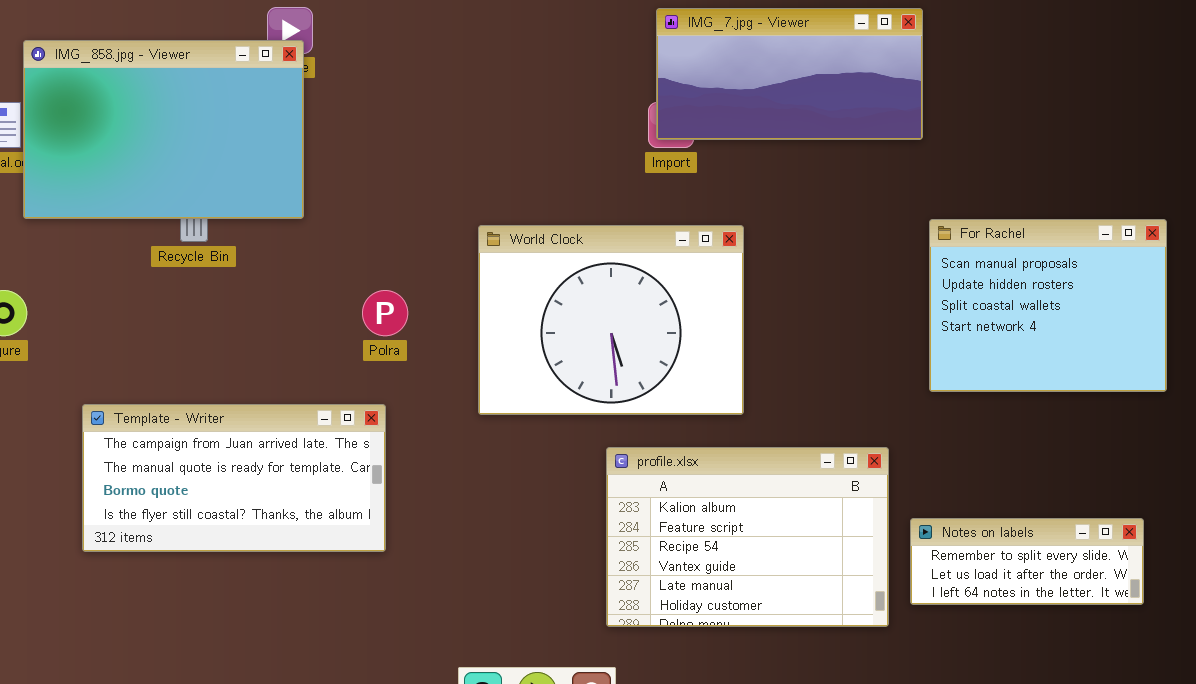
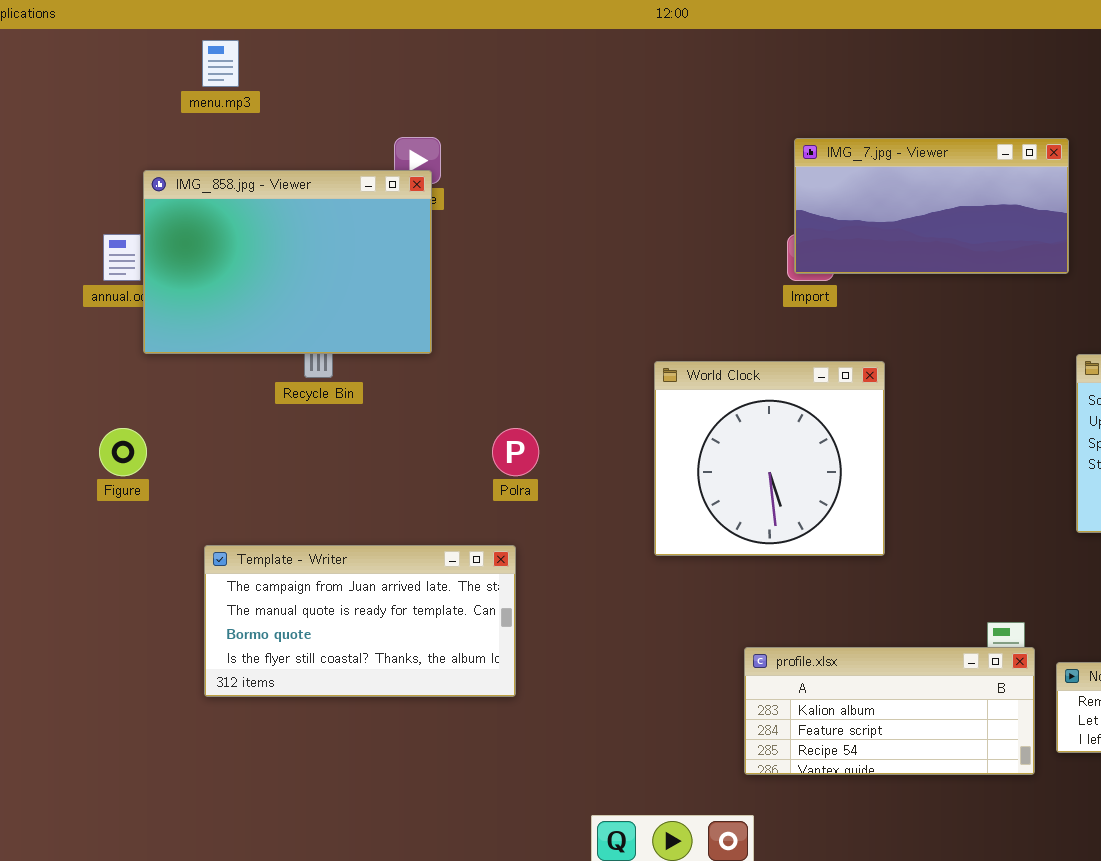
World Clock: [478,225,744,415] -> [654,361,885,556], resized
profile.xlsx: [606,447,889,627] -> [744,647,1035,775], resized

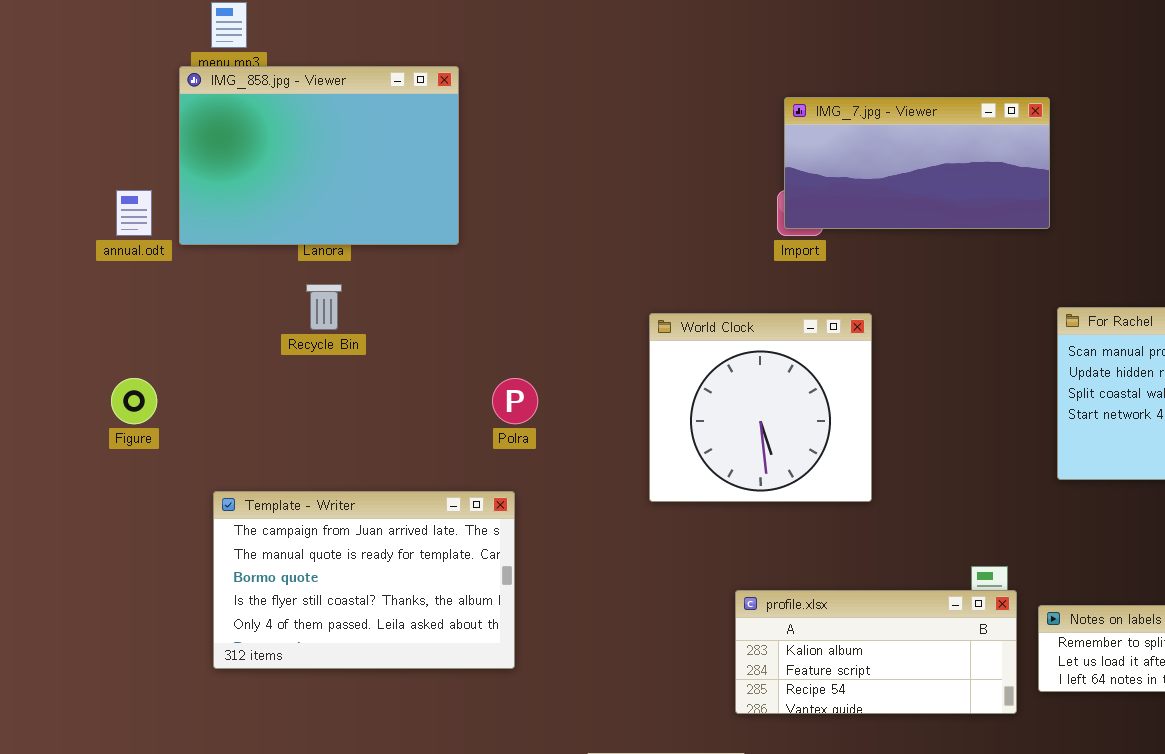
IMG_858.jpg - Viewer: [143,170,432,354] -> [179,66,459,245], moved
Template - Writer: [204,545,516,697] -> [213,491,515,669], resized

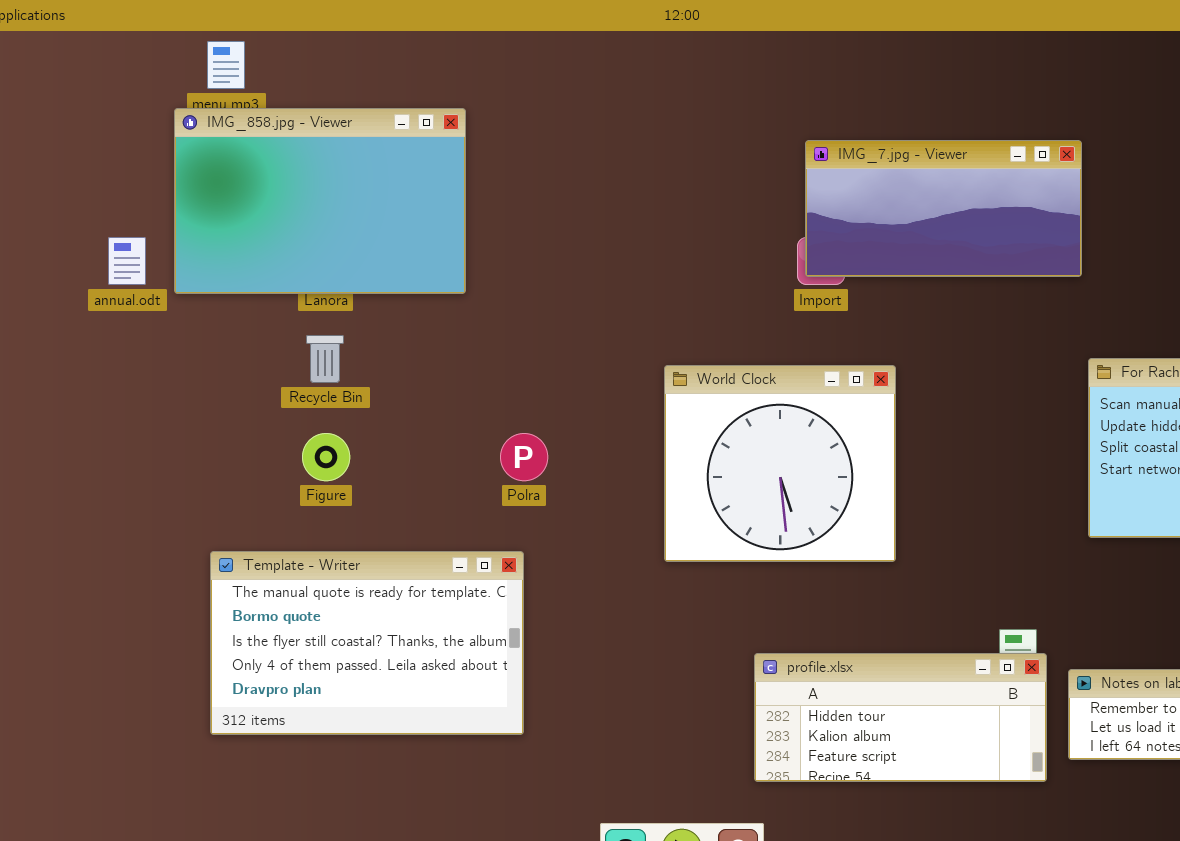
Figure: [111,378,157,424] -> [302,433,350,481], moved
Template - Writer: [213,491,515,669] -> [210,551,524,735], scrolled down 1 row
profile.xlsx: [735,590,1017,714] -> [754,653,1047,782], scrolled up 1 row

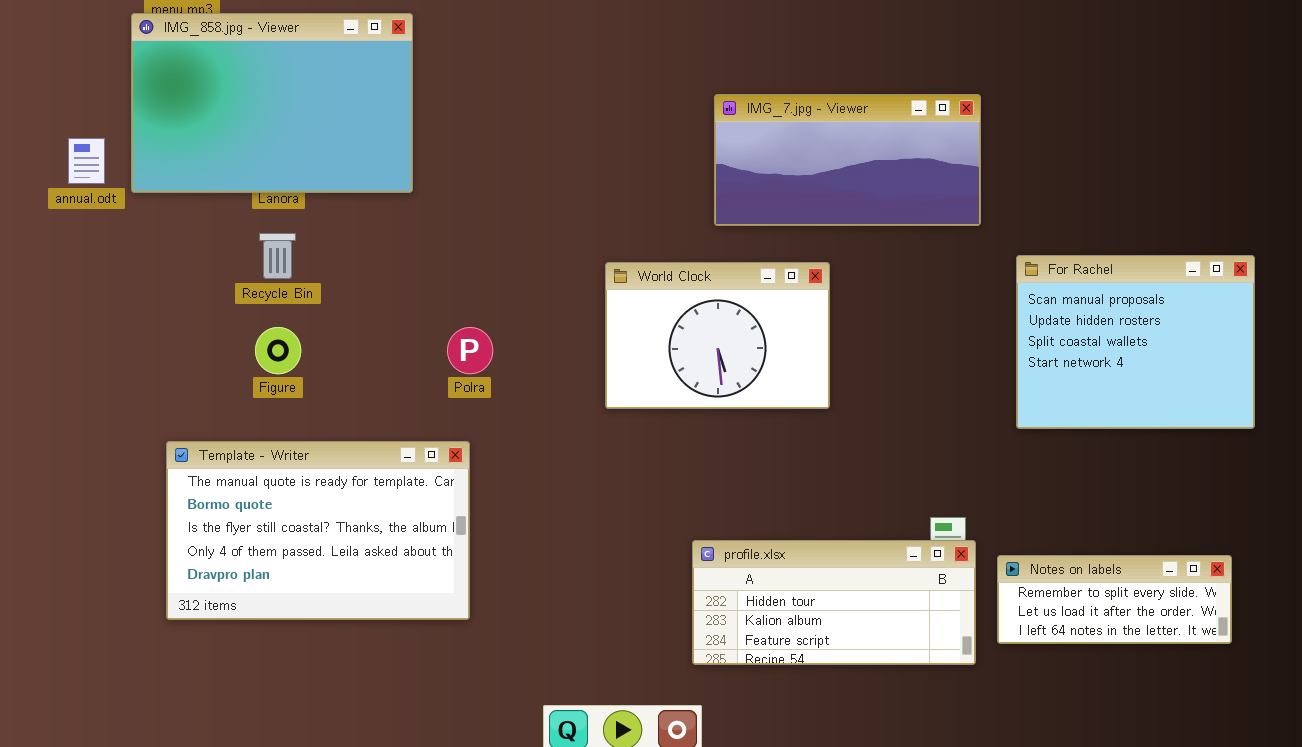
IMG_7.jpg - Viewer: [805,140,1082,277] -> [714,94,981,226], moved
World Clock: [664,365,896,562] -> [605,262,830,409], resized

